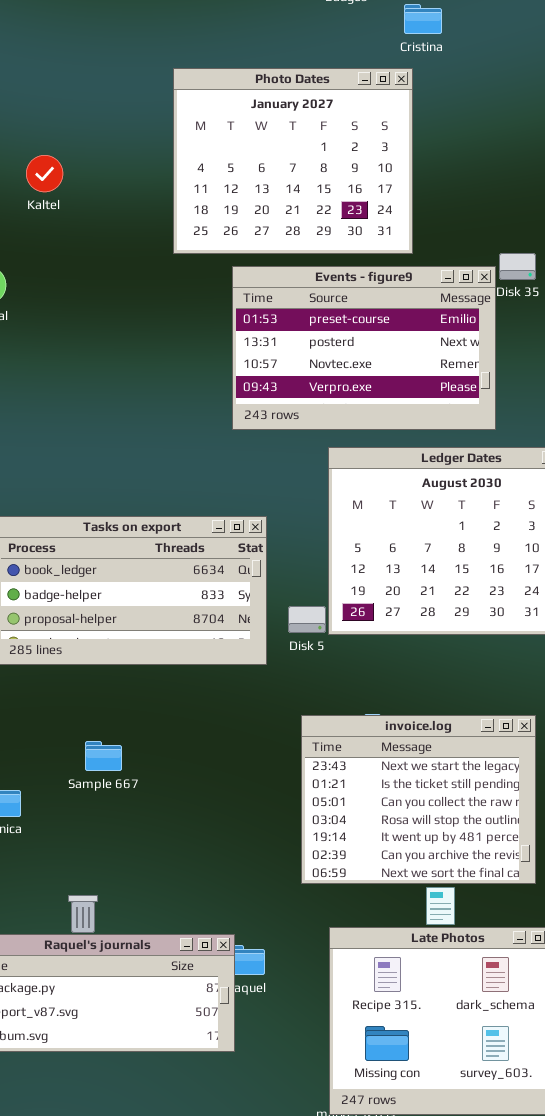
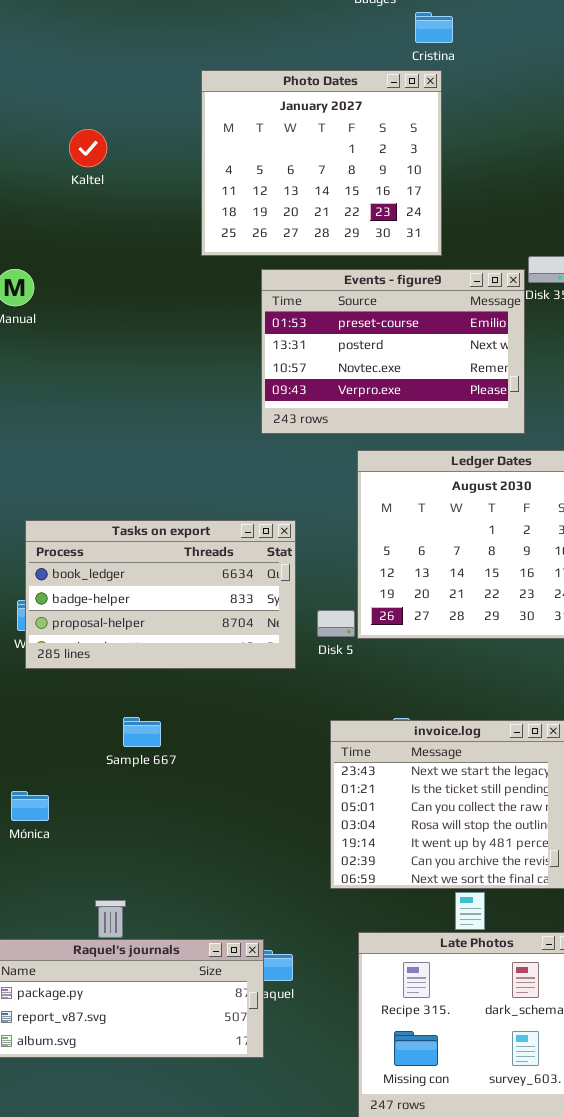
Cristina: [404,4,442,34] -> [415,12,453,43], moved
Kaltel: [26,155,63,192] -> [69,129,107,167], moved
Sample 667: [85,741,122,771] -> [123,717,161,747], moved

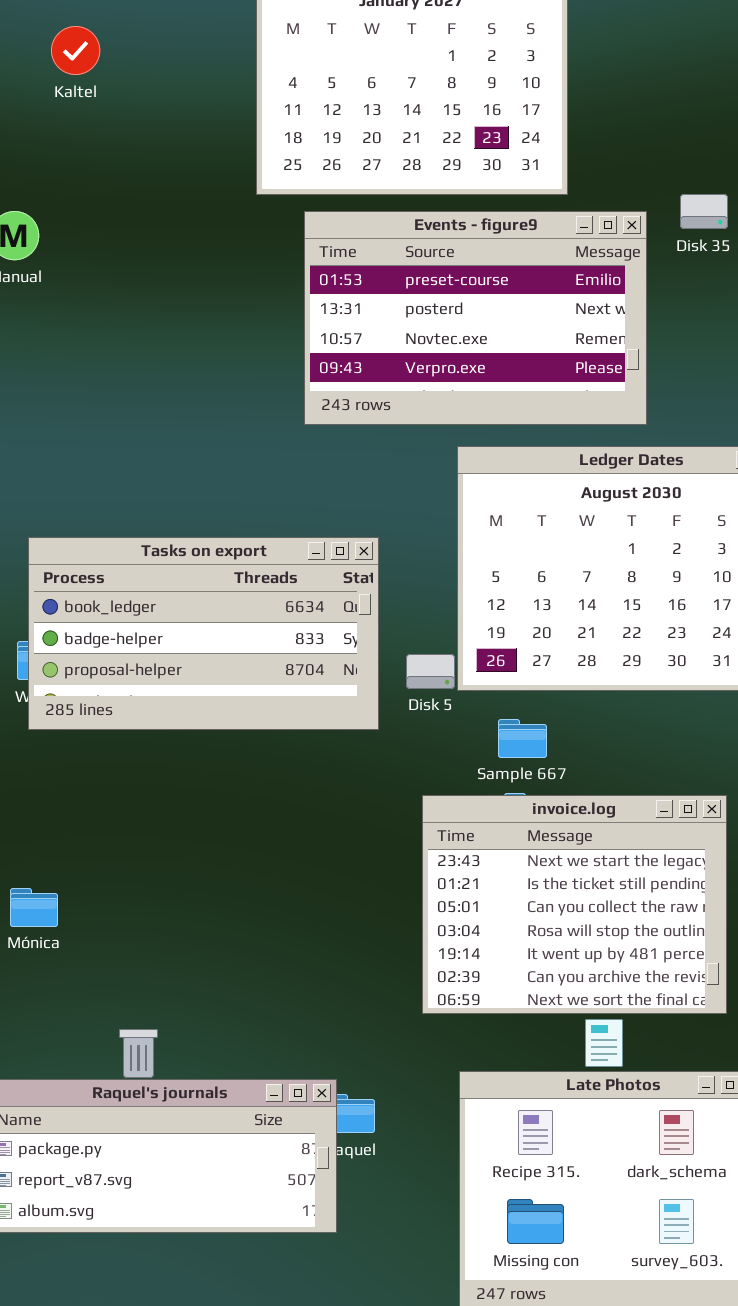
Kaltel: [69,129,107,167] -> [51,26,100,75], moved
Events - figure9: [261,269,525,434] -> [304,211,647,425], moved
Sample 667: [123,717,161,747] -> [498,719,547,758], moved

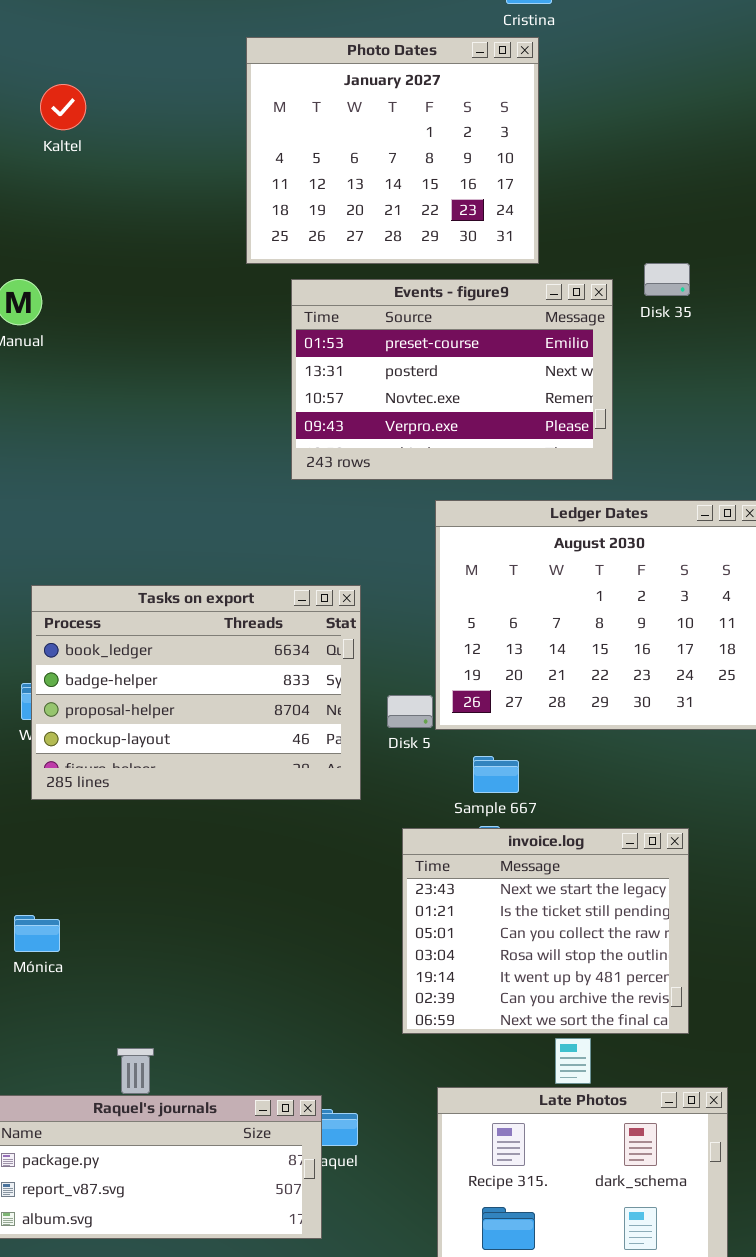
Kaltel: [51,26,100,75] -> [40,84,86,130], moved
Tasks on export: [28,537,379,730] -> [31,585,361,800], resized

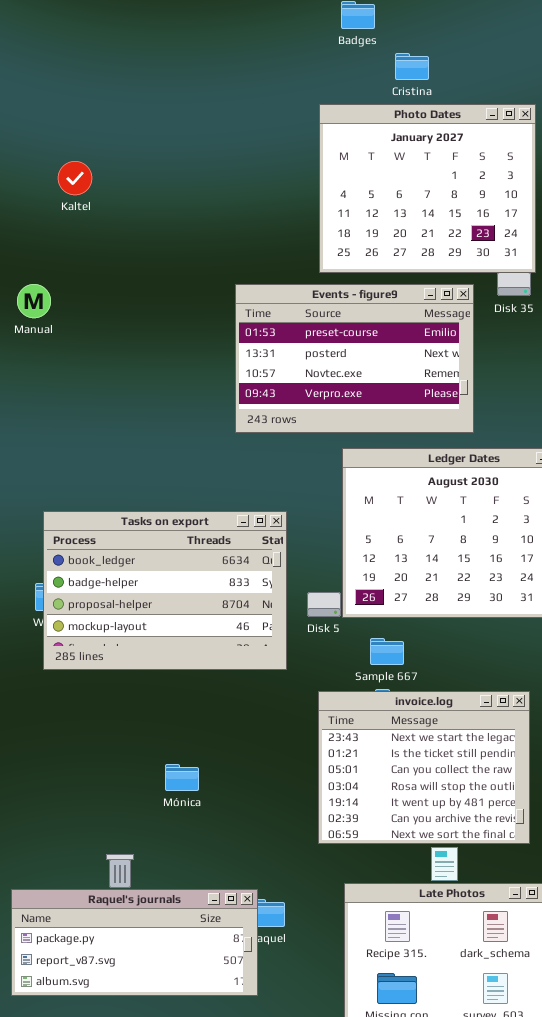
Photo Dates: [246,37,539,264] -> [319,104,536,273], moved
Kaltel: [40,84,86,130] -> [58,161,92,195], moved
Mónica: [14,915,60,952] -> [165,764,199,791], moved

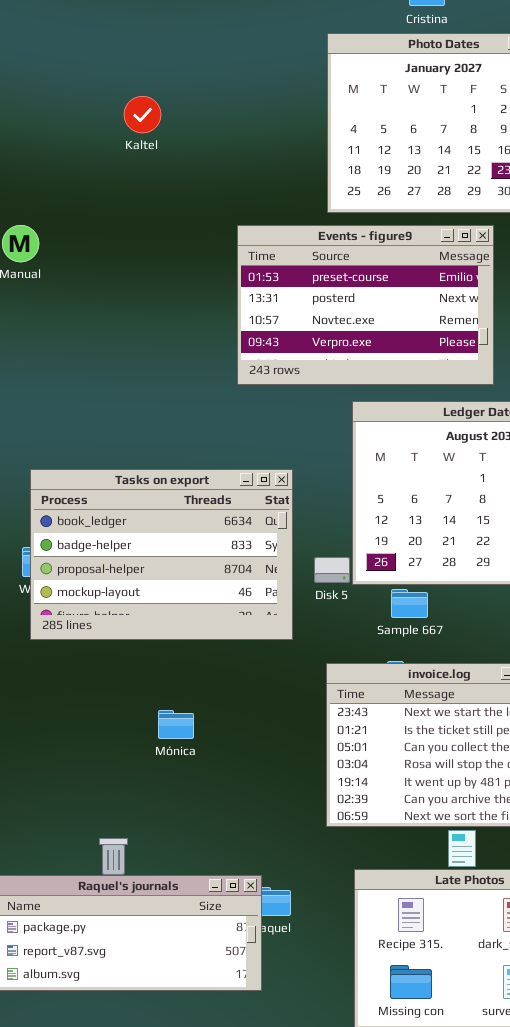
Kaltel: [58,161,92,195] -> [124,96,161,133], moved
Sample 667: [370,638,404,665] -> [391,589,428,618], moved
Mónica: [165,764,199,791] -> [158,710,194,739], moved

